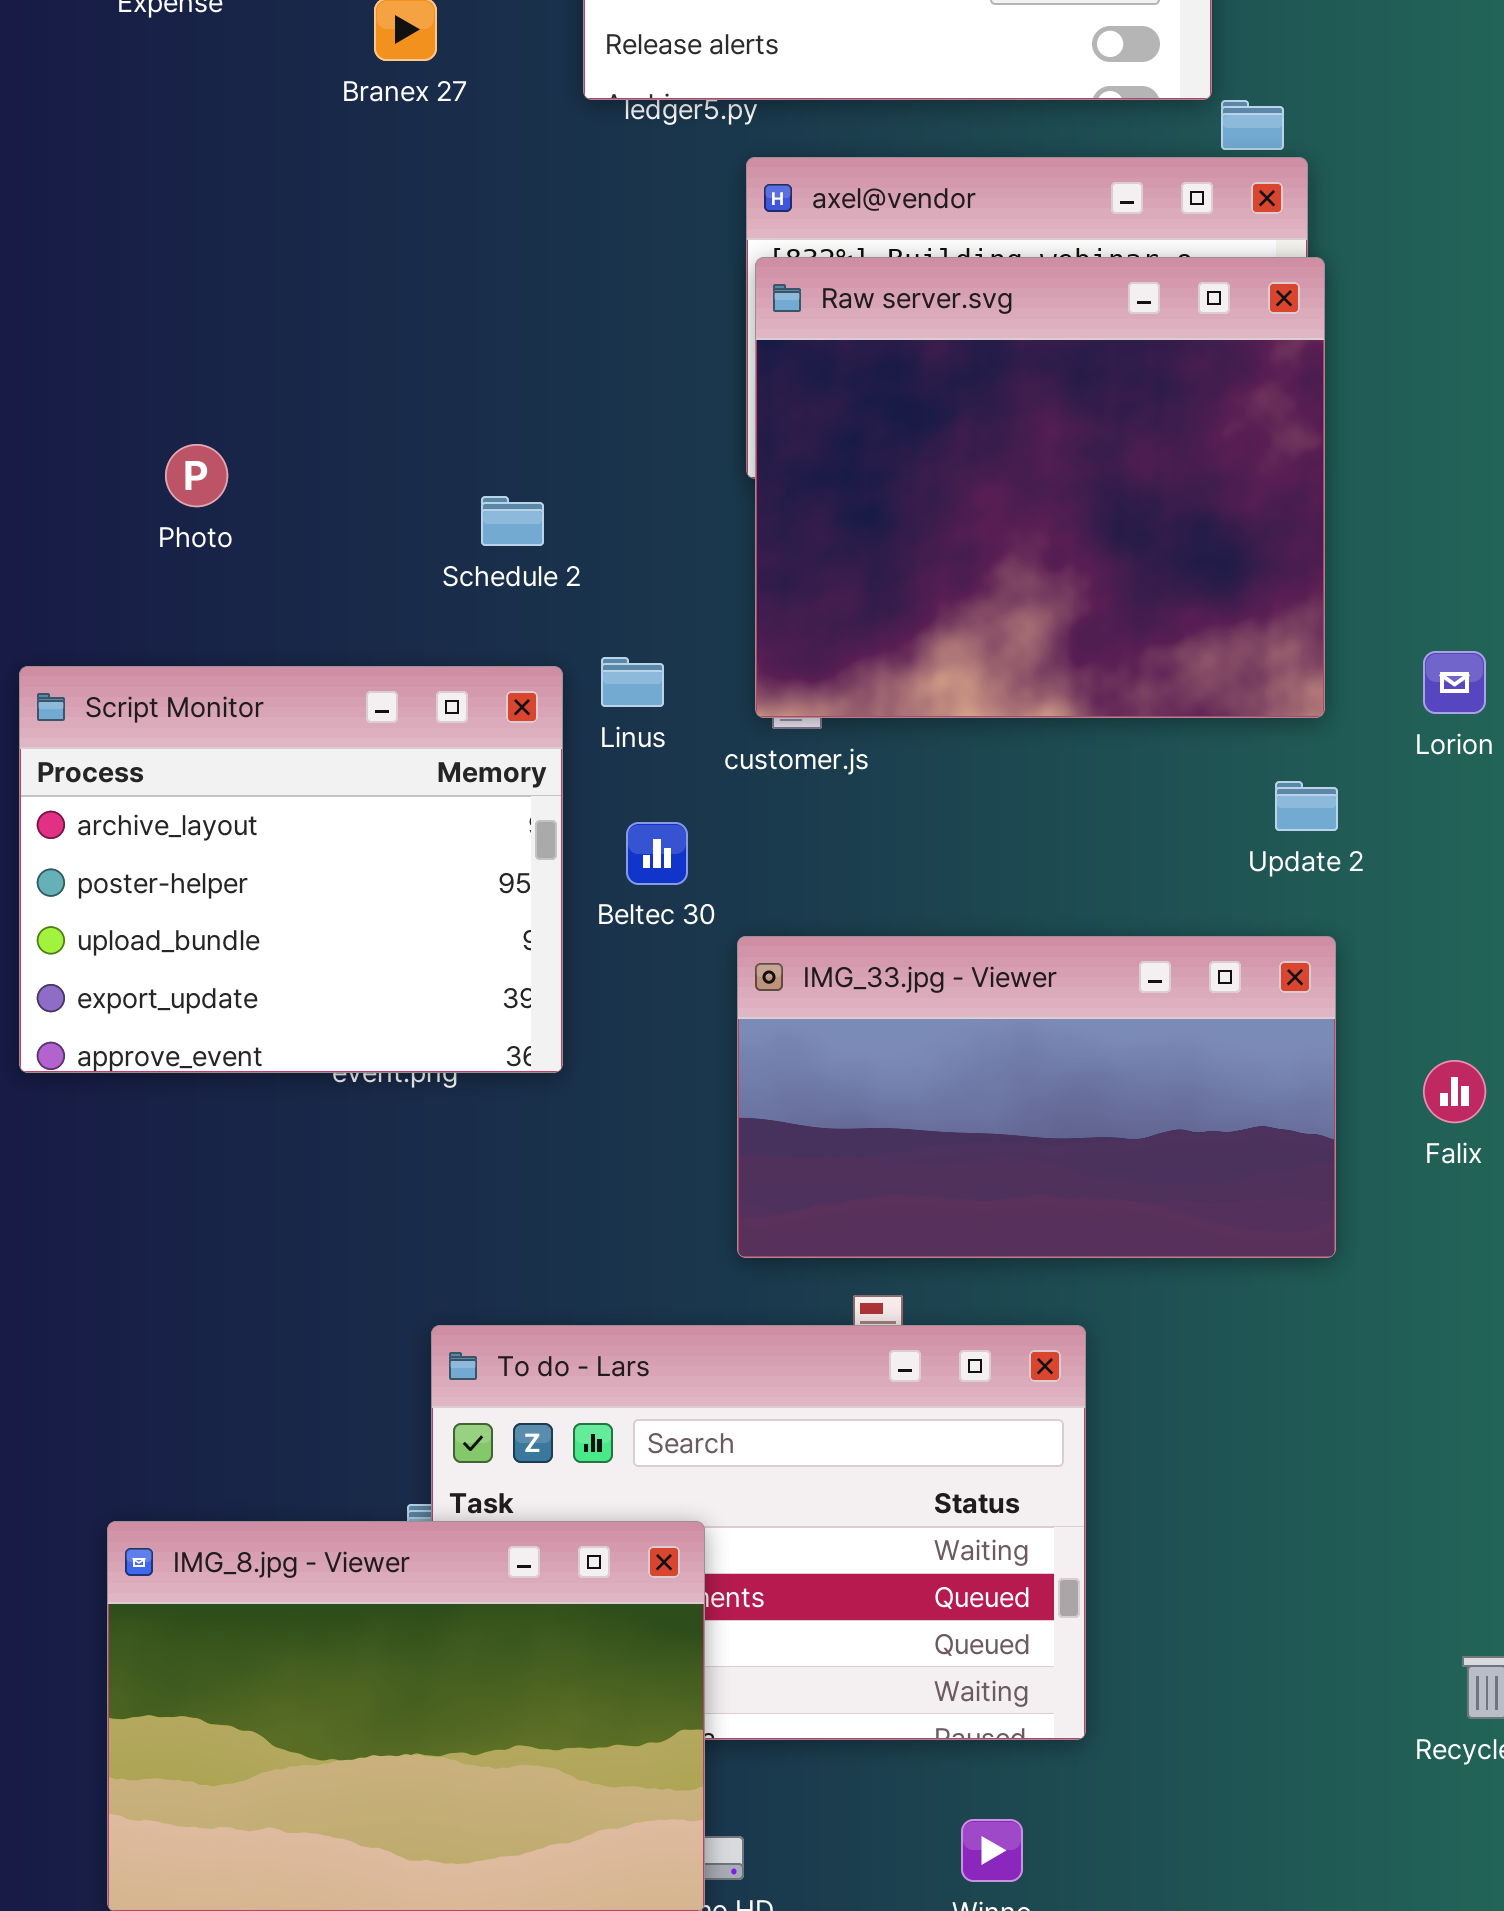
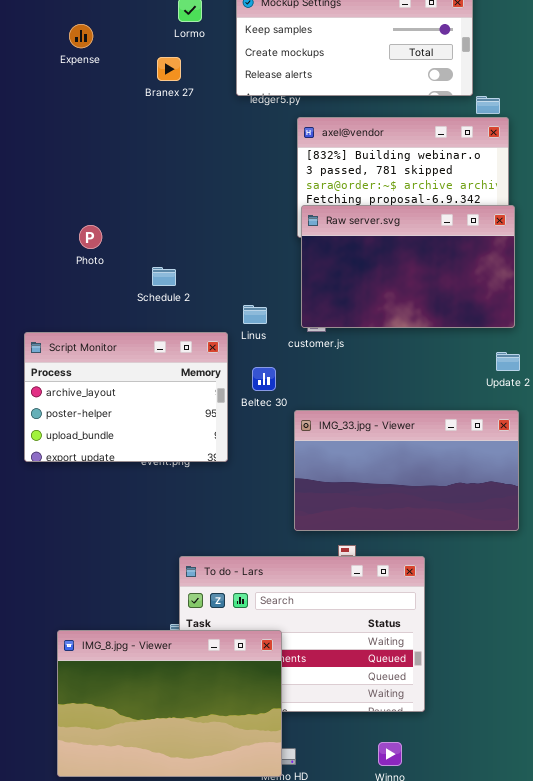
Raw server.svg: [755,257,1325,718] -> [301,205,515,328], resized
Schedule 2: [481,496,544,546] -> [152,267,176,286], moved
Script Monitor: [19,666,563,1073] -> [24,332,228,462], resized

